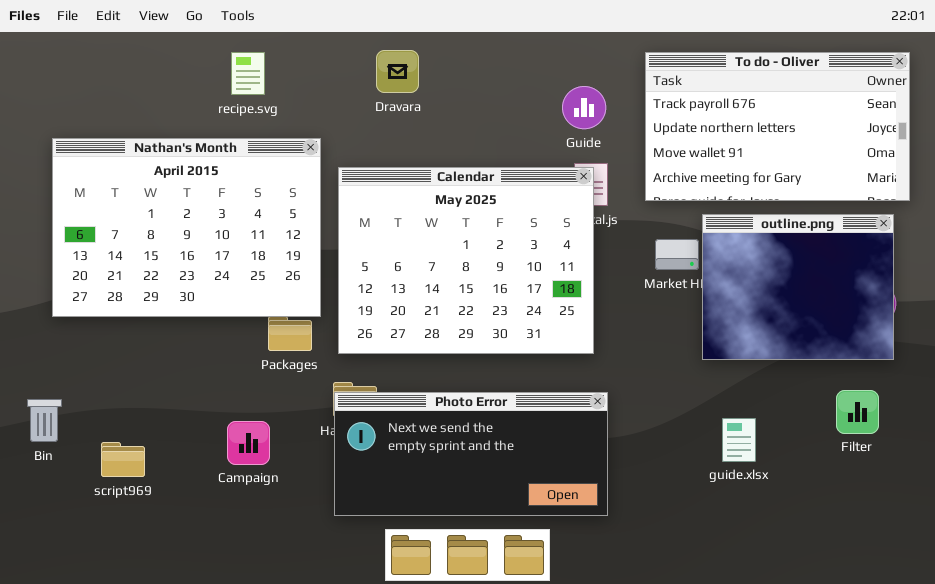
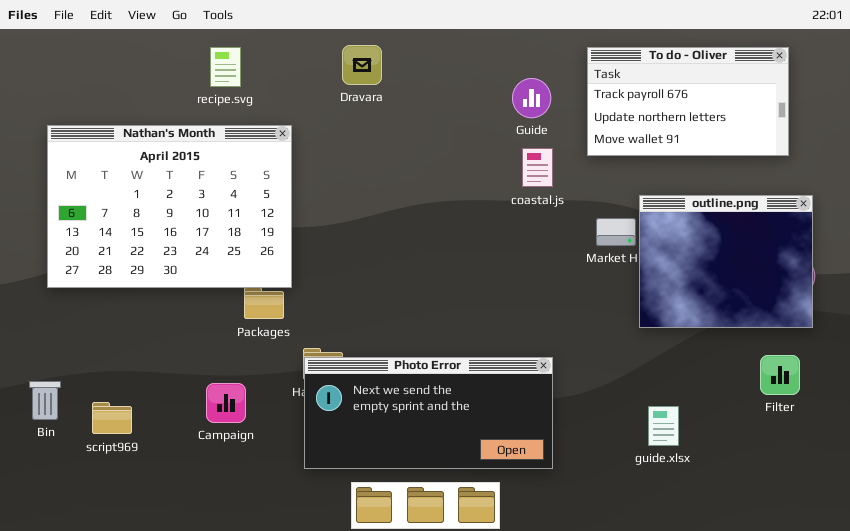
To do - Oliver: [645,52,910,201] -> [587,47,789,156], resized
Calendar: [338,167,594,354] -> none, closed
Bin: [27,399,62,442] -> [29,381,61,420], moved
guide.xlsx: [722,418,756,462] -> [648,406,679,446], moved

